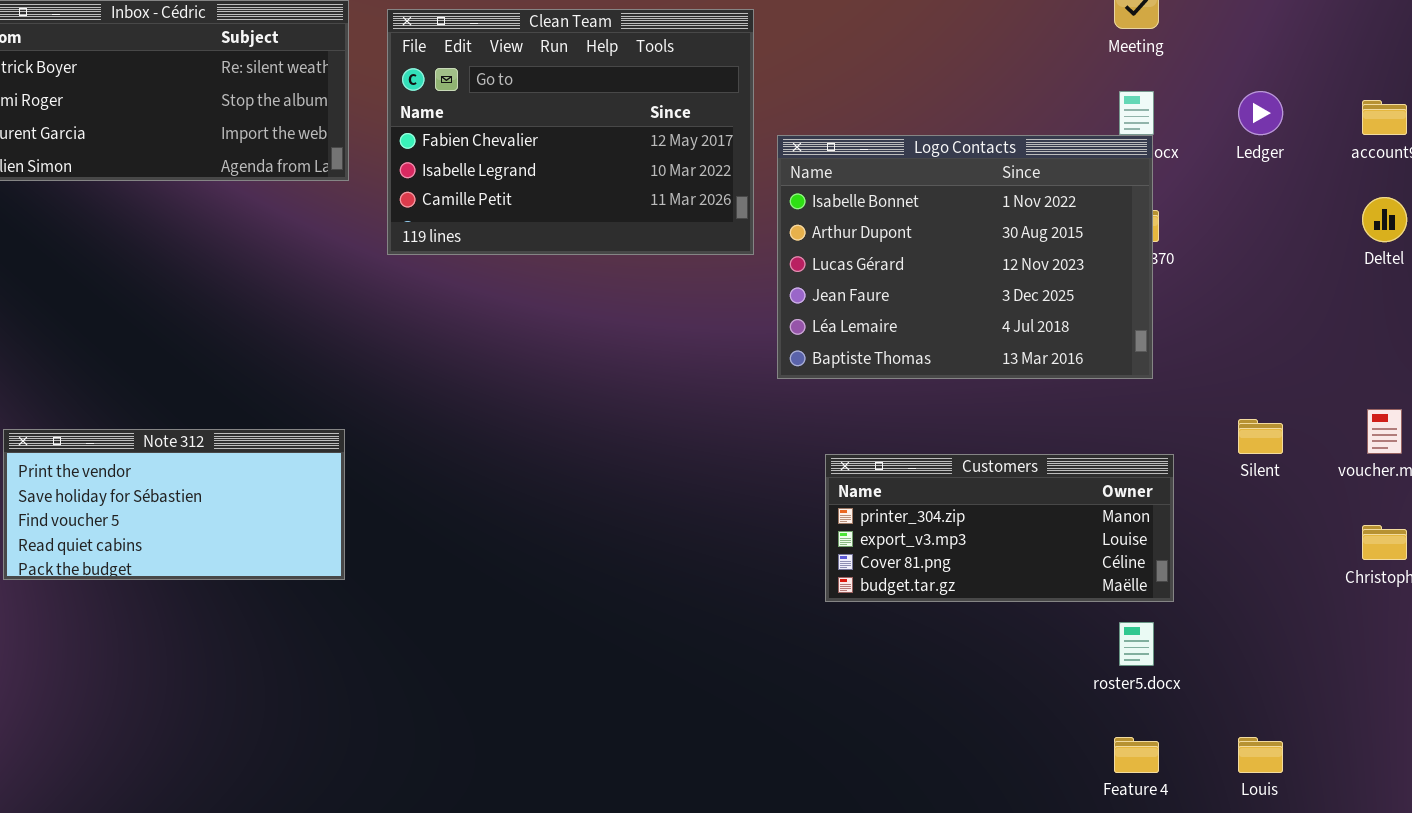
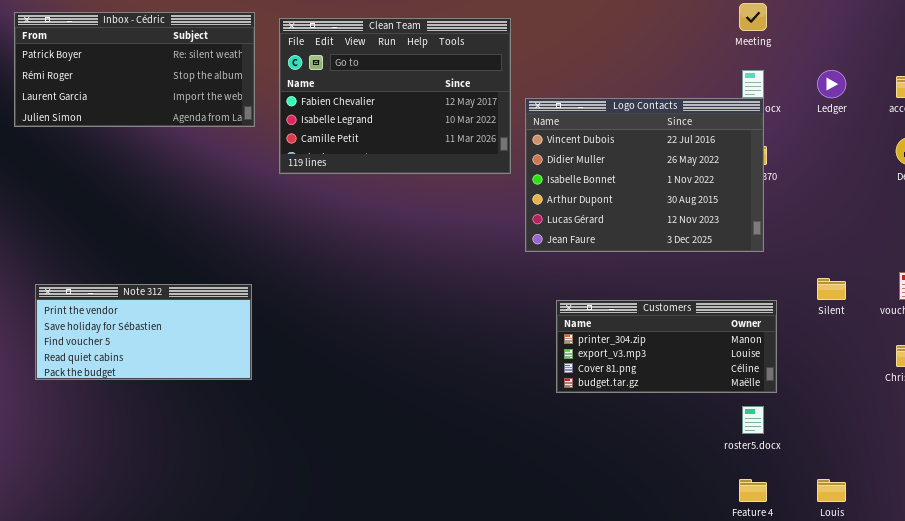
Logo Contacts: [777,135,1153,379] -> [525,98,764,252], scrolled up 2 rows

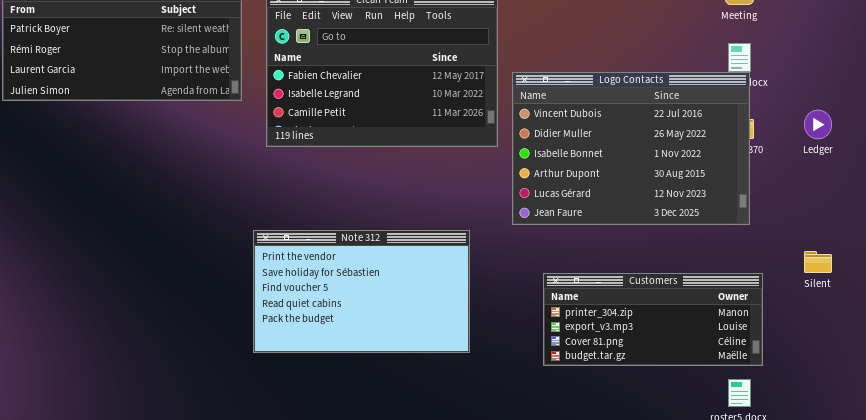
Ledger: [817,70,846,98] -> [804,110,832,139], moved
Note 312: [35,284,252,380] -> [253,230,470,353], moved, resized

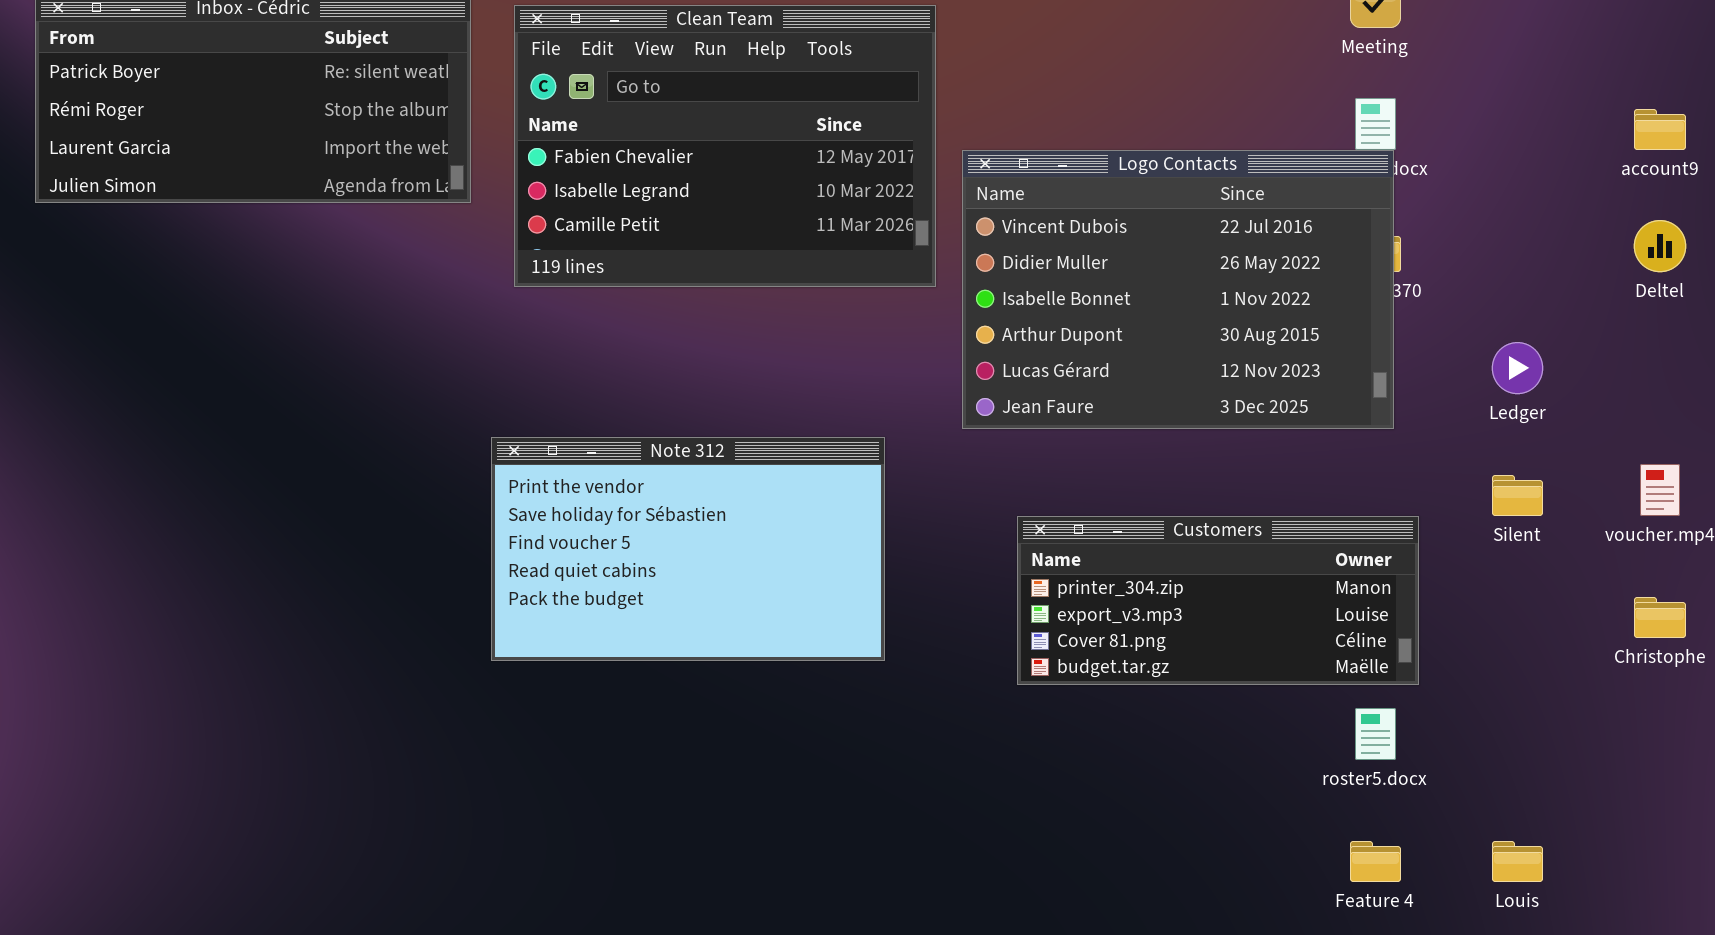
Ledger: [804,110,832,139] -> [1492,342,1543,394], moved

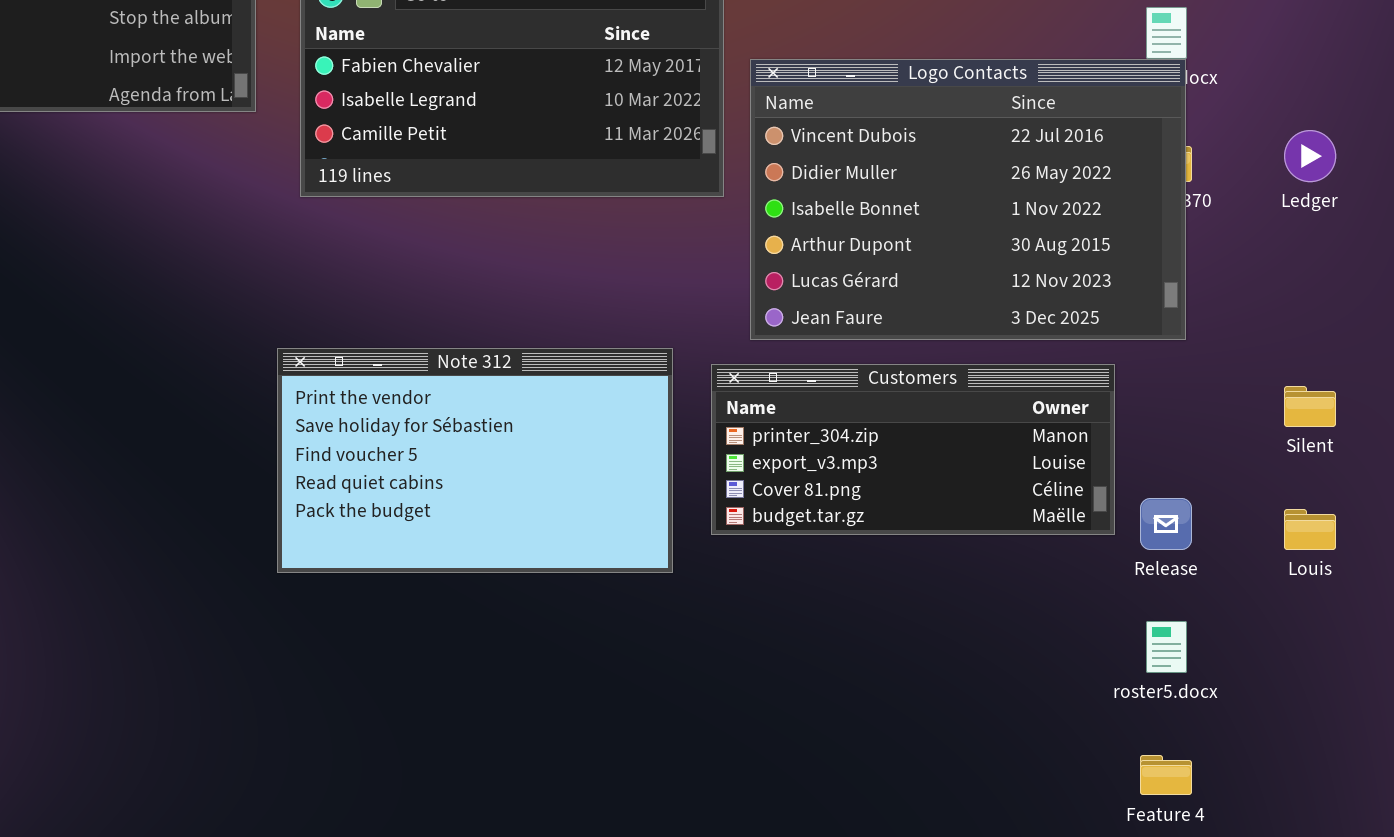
Ledger: [1492,342,1543,394] -> [1284,130,1336,182], moved
Customers: [1017,516,1419,685] -> [711,364,1115,535], moved
Louis: [1492,841,1543,882] -> [1284,509,1336,550], moved

